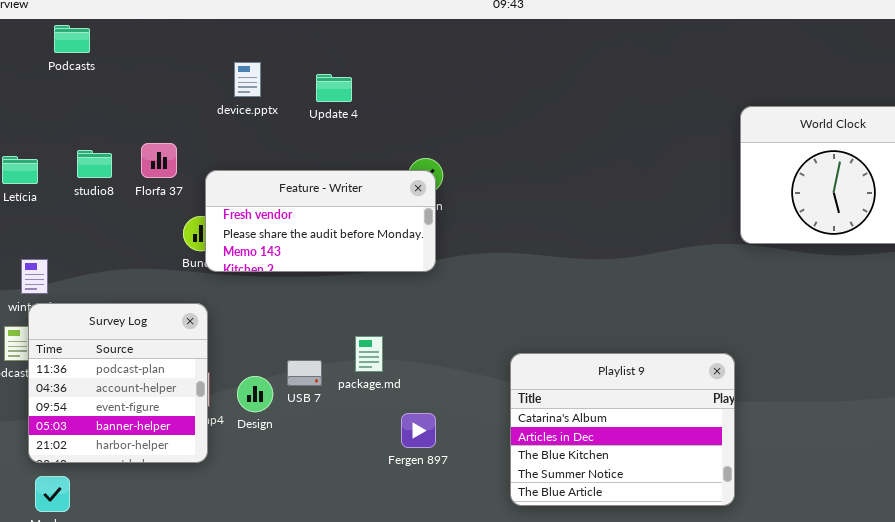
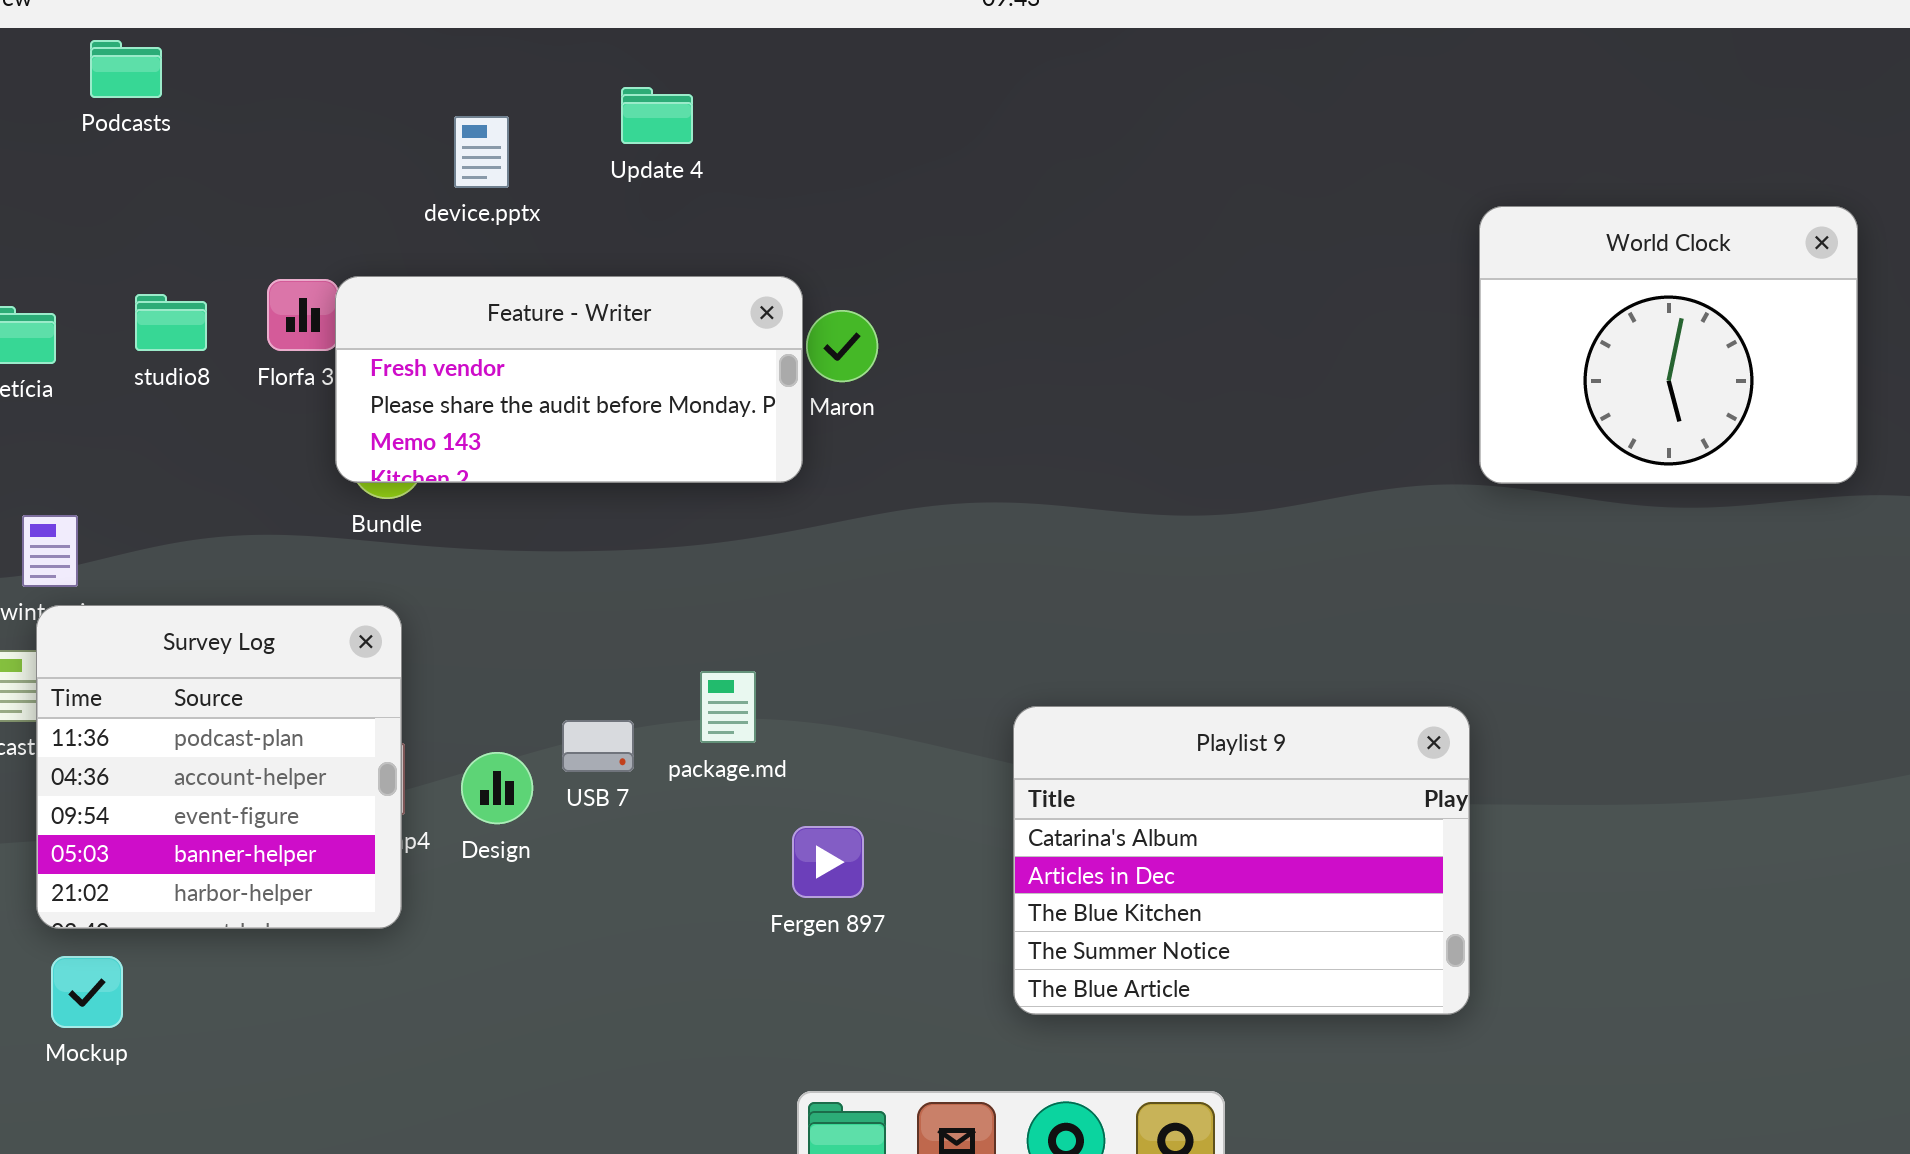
Update 4: [316,74,352,102] -> [621,87,693,144], moved
Feature - Writer: [205,170,436,272] -> [335,276,803,483], moved

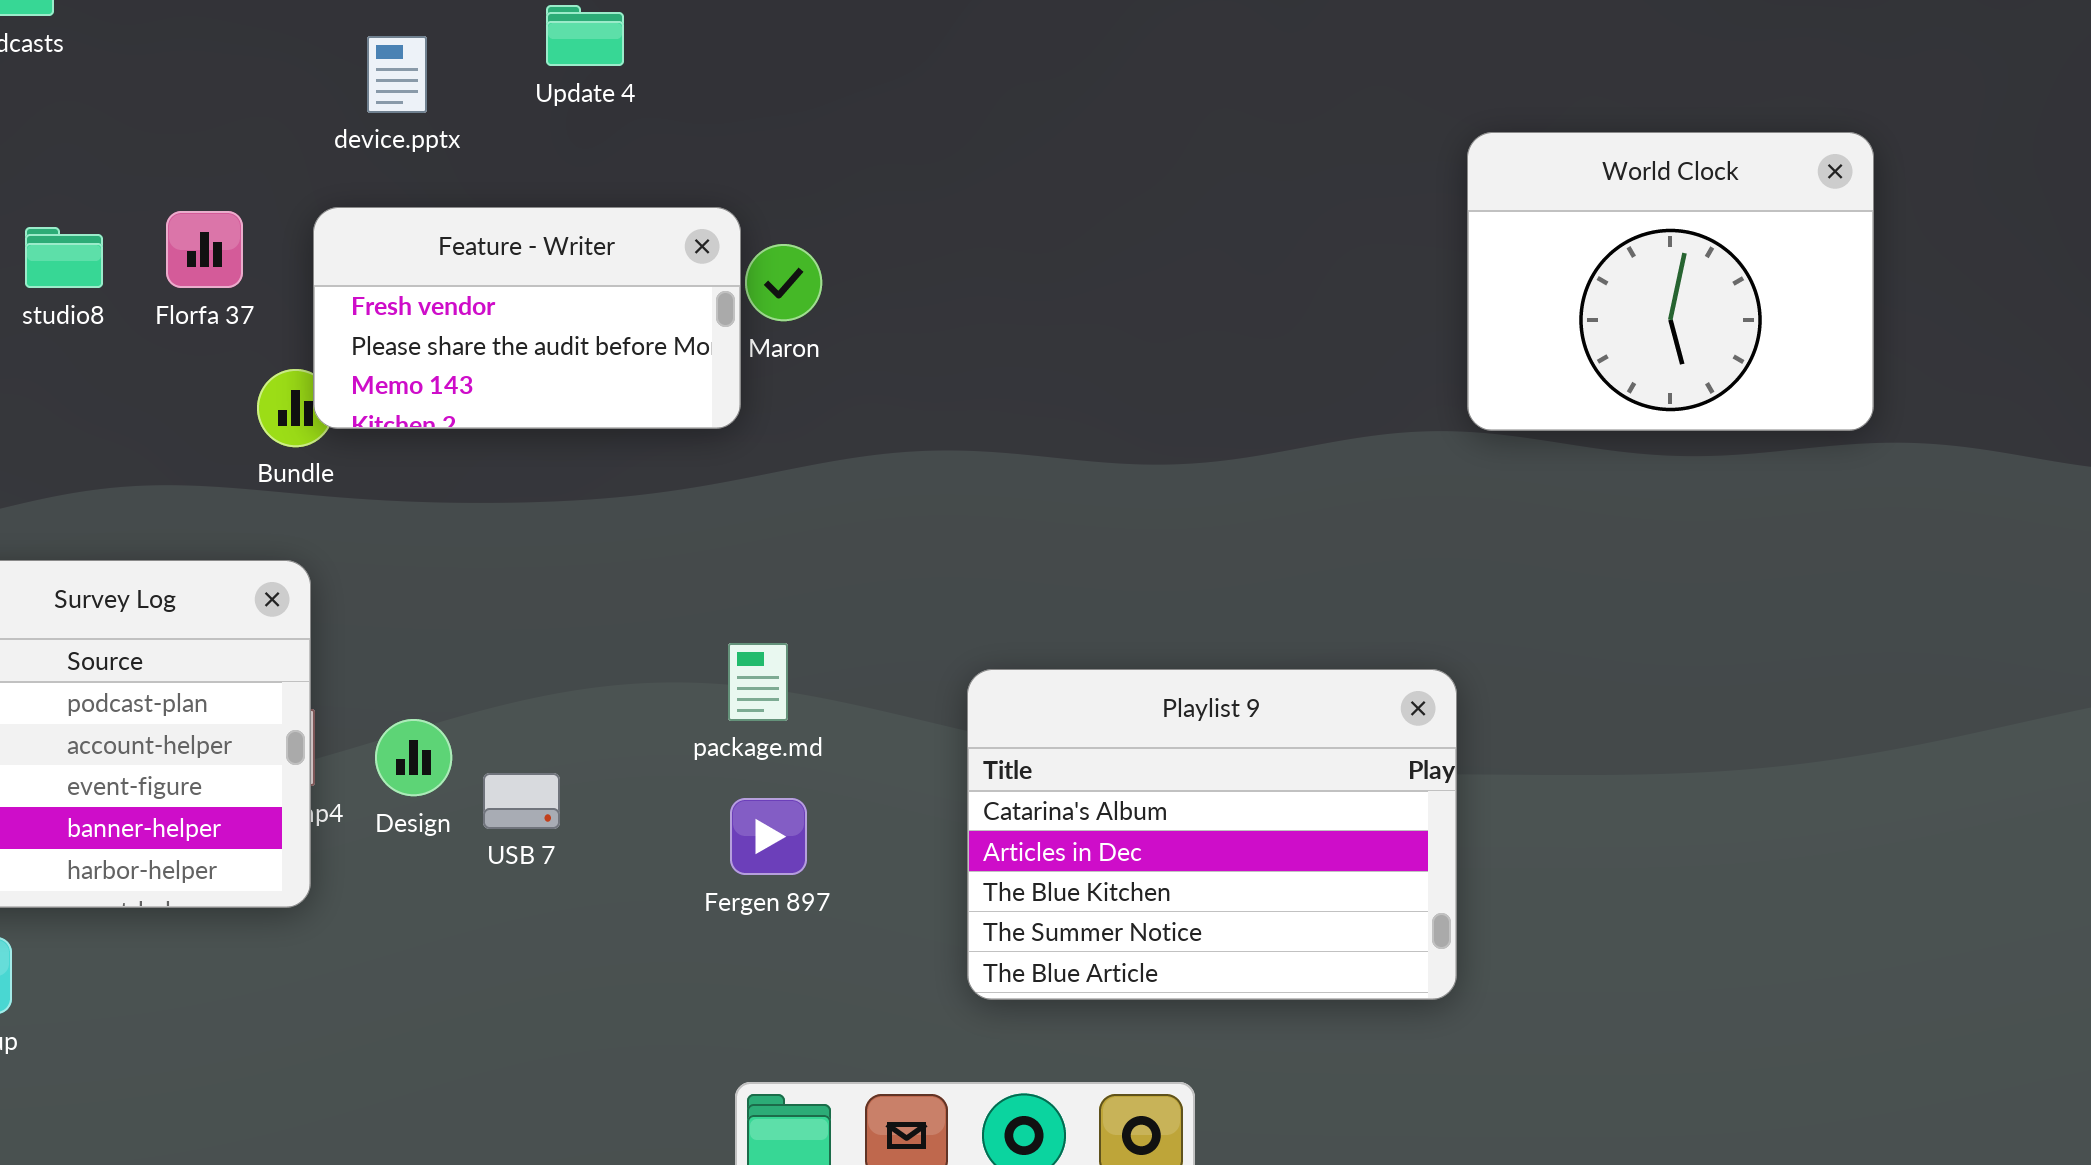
Feature - Writer: [335,276,803,483] -> [313,207,741,429], resized
package.md: [700,671,756,743] -> [728,643,788,721], moved
USB 7: [562,720,634,772] -> [483,773,560,829], moved

